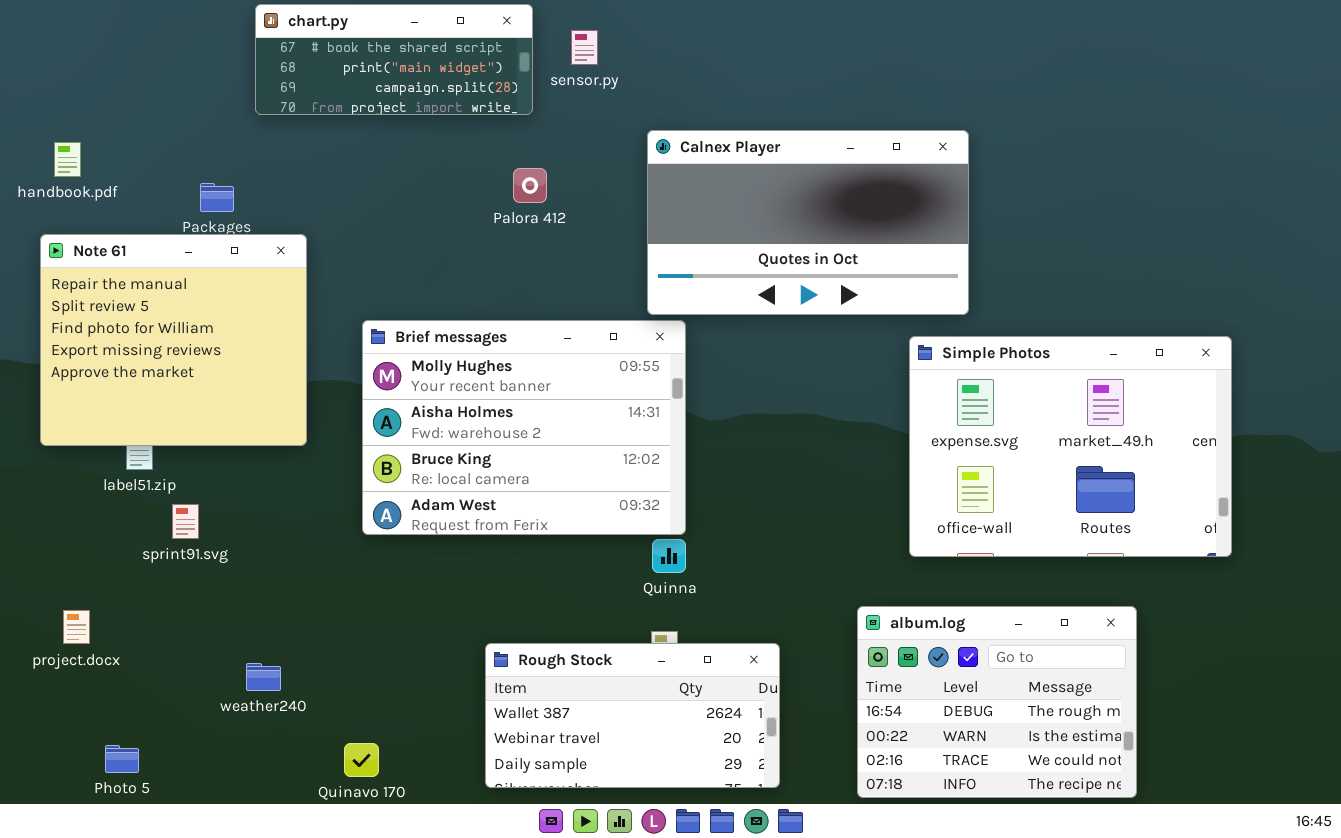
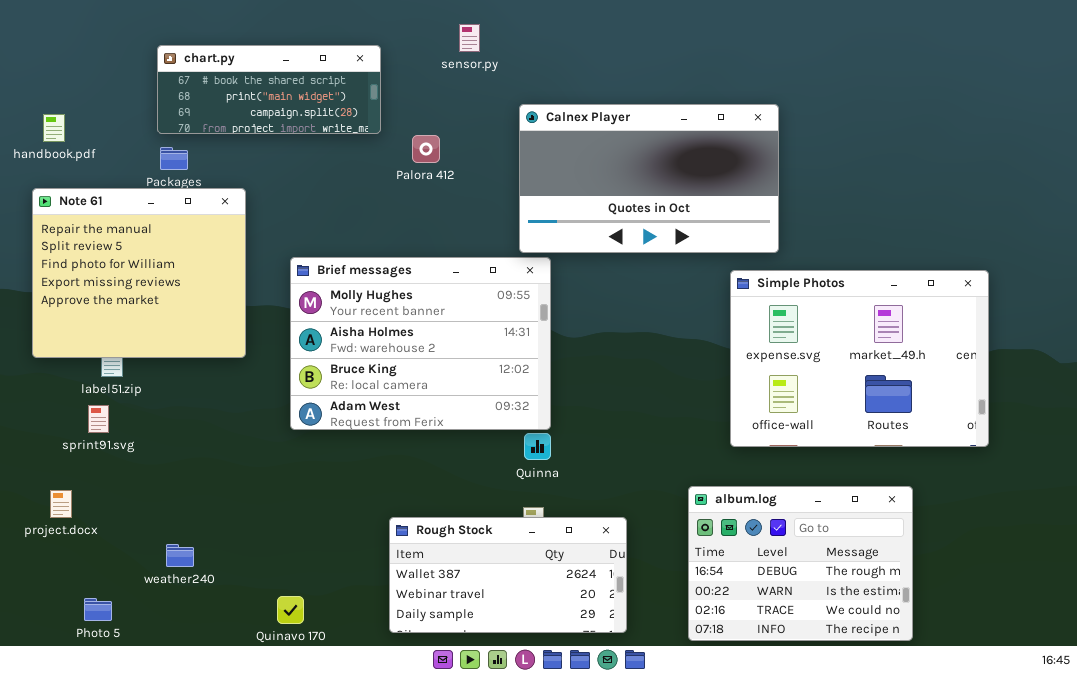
chart.py: [255,4,533,115] -> [157,45,381,134], moved
sprint91.svg: [172,504,199,539] -> [88,405,109,433], moved
weather240: [246,663,281,691] -> [166,544,194,567], moved

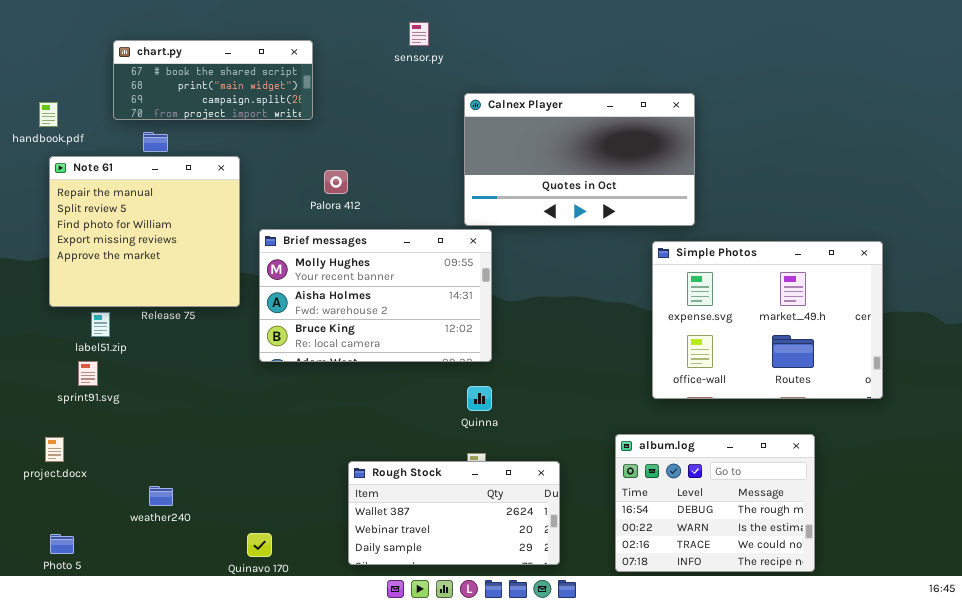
chart.py: [157,45,381,134] -> [113,40,313,120], moved
Palora 412: [412,135,440,163] -> [324,170,348,194], moved
Note 61: [32,188,246,358] -> [49,156,240,307], moved
Brief messages: [290,257,551,430] -> [259,229,492,362], resized
Photo 5: [84,598,112,621] -> [50,534,74,554], moved

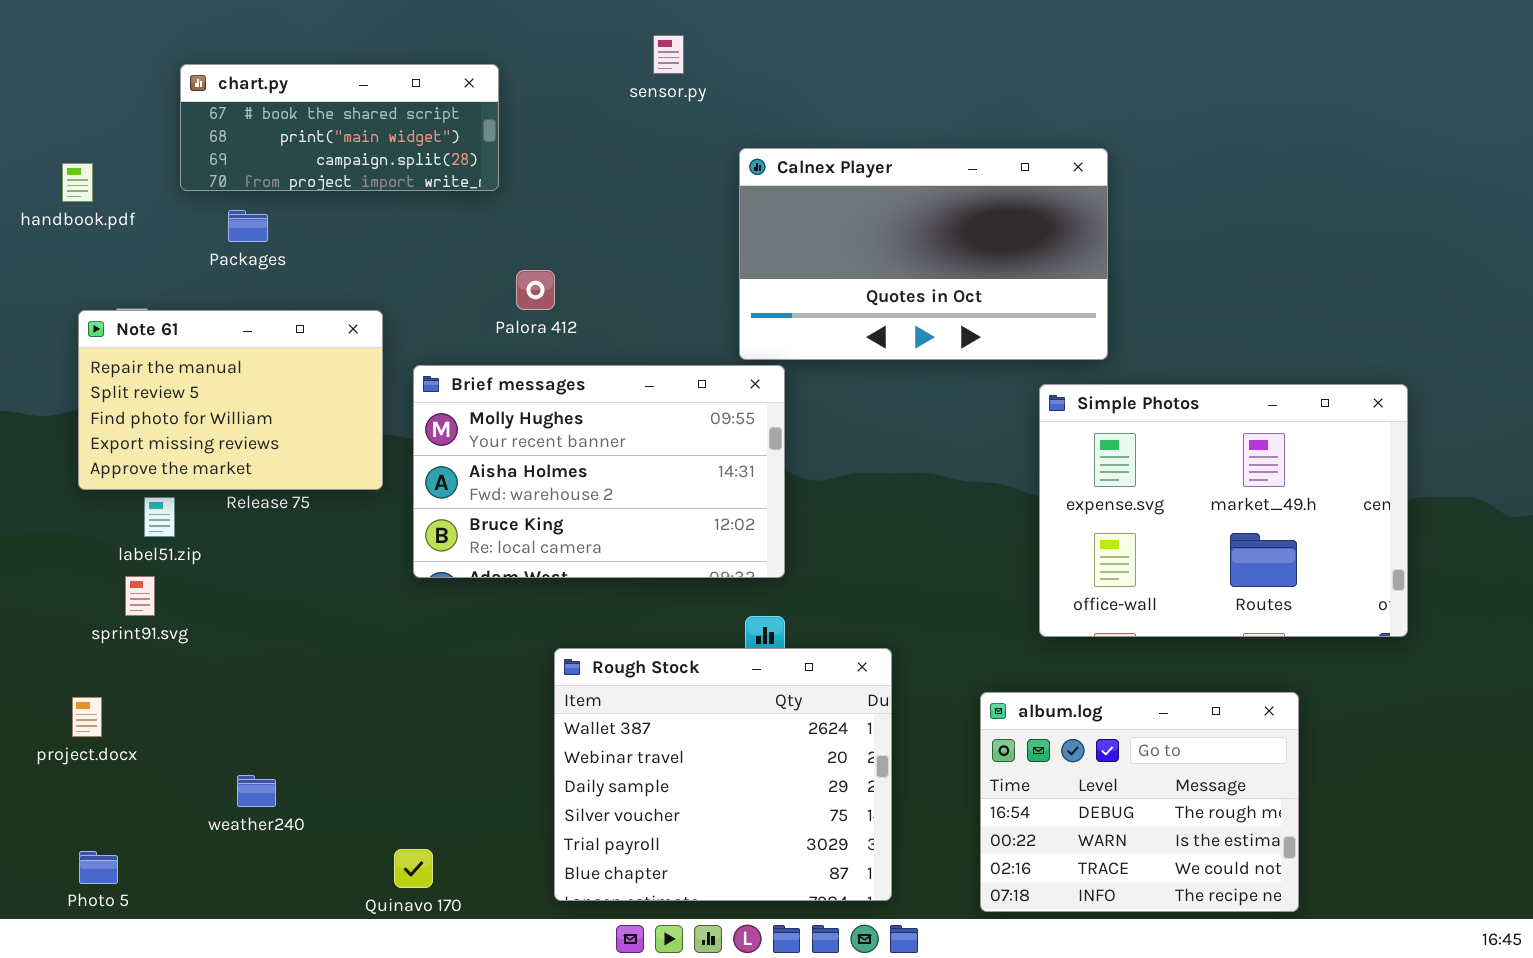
Note 61: [49,156,240,307] -> [78,310,383,490], resized
Rough Stock: [348,461,560,565] -> [554,648,892,901], resized

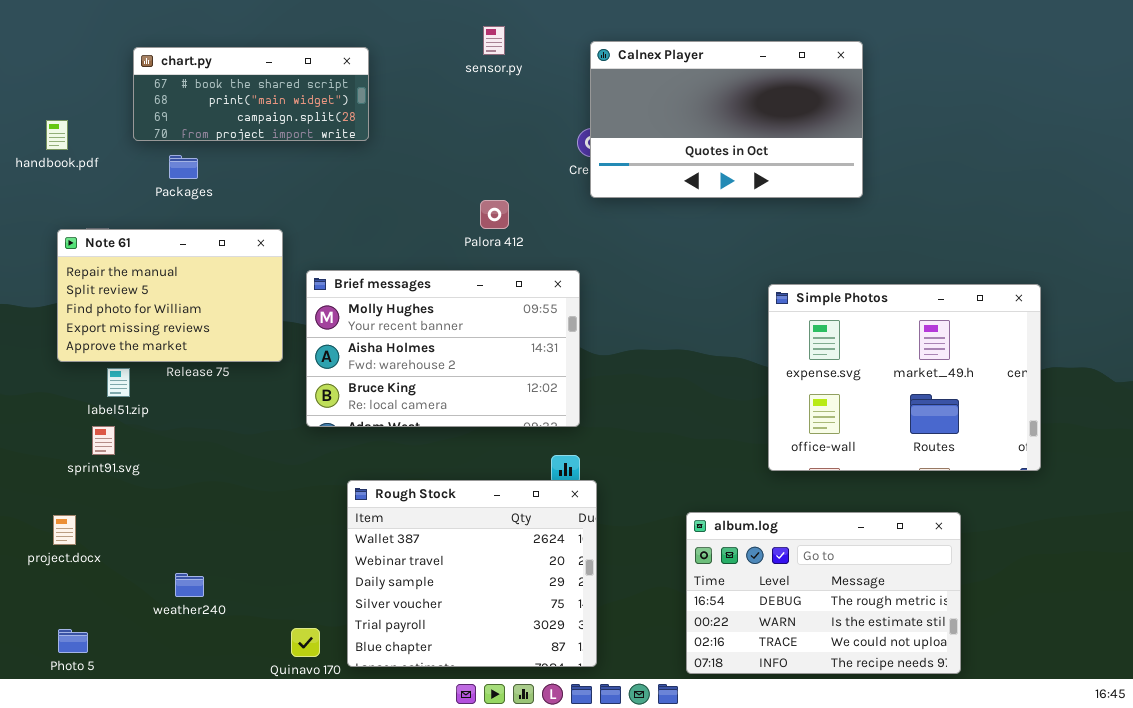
Calnex Player: [739,148,1108,360] -> [590,41,863,198], moved
Palora 412: [516,270,555,310] -> [480,200,509,229], moved
Rough Stock: [554,648,892,901] -> [347,480,597,667], moved
album.log: [980,692,1299,912] -> [686,512,961,674], resized

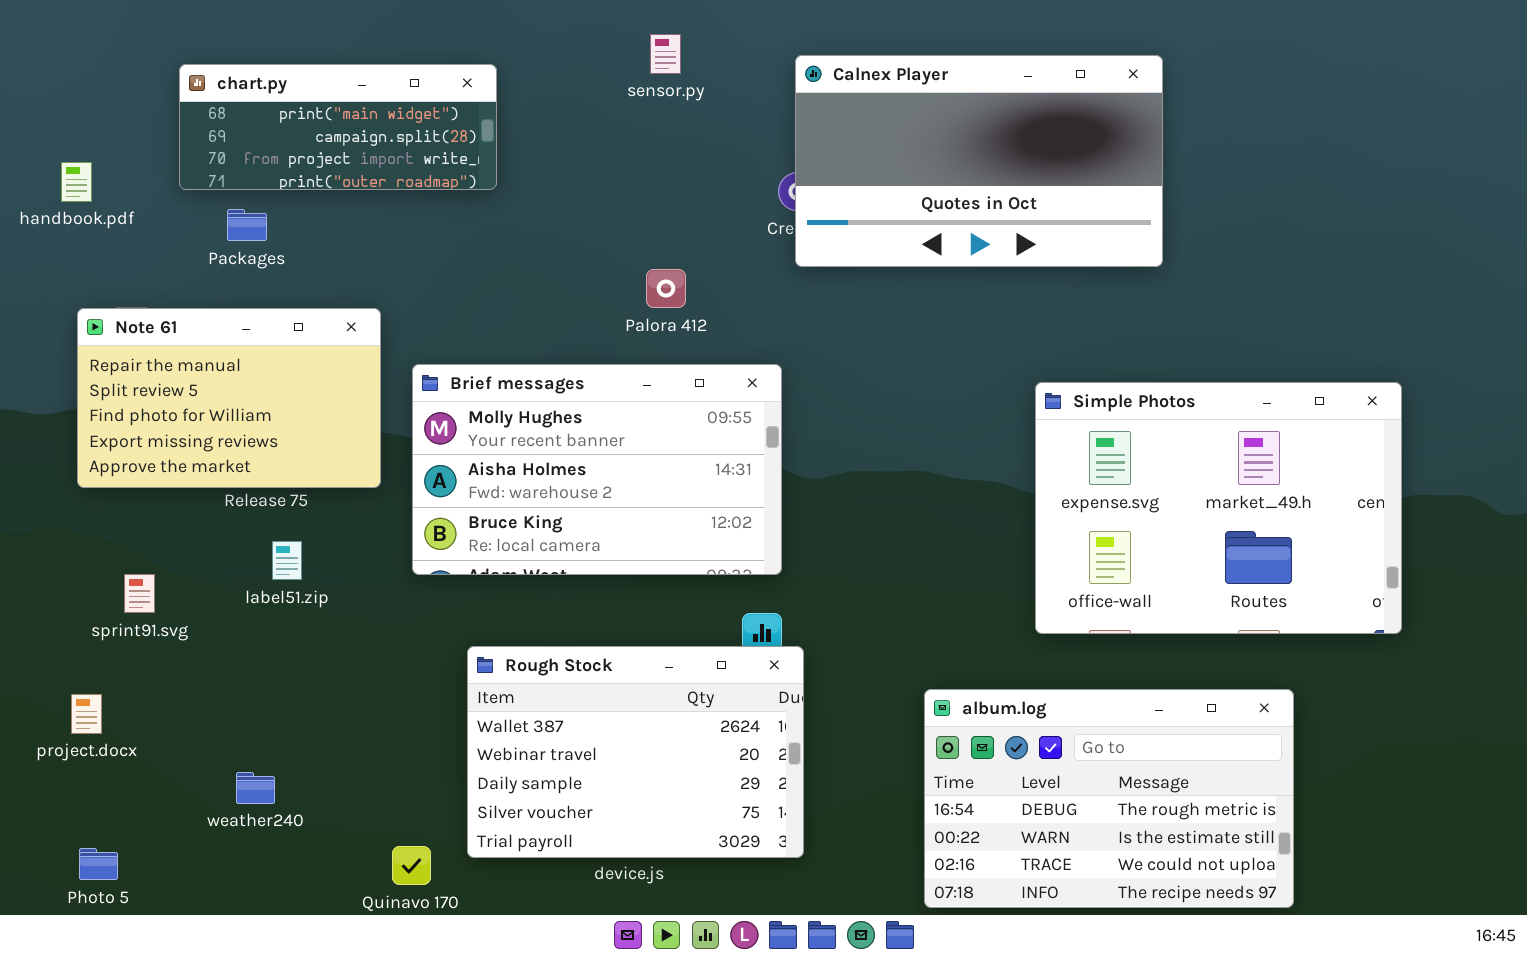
chart.py: [133,47,369,141] -> [179,64,497,190], scrolled down 1 row
label51.zip: [107,368,130,397] -> [272,541,302,580], moved
Rough Stock: [347,480,597,667] -> [467,646,804,858], resized

